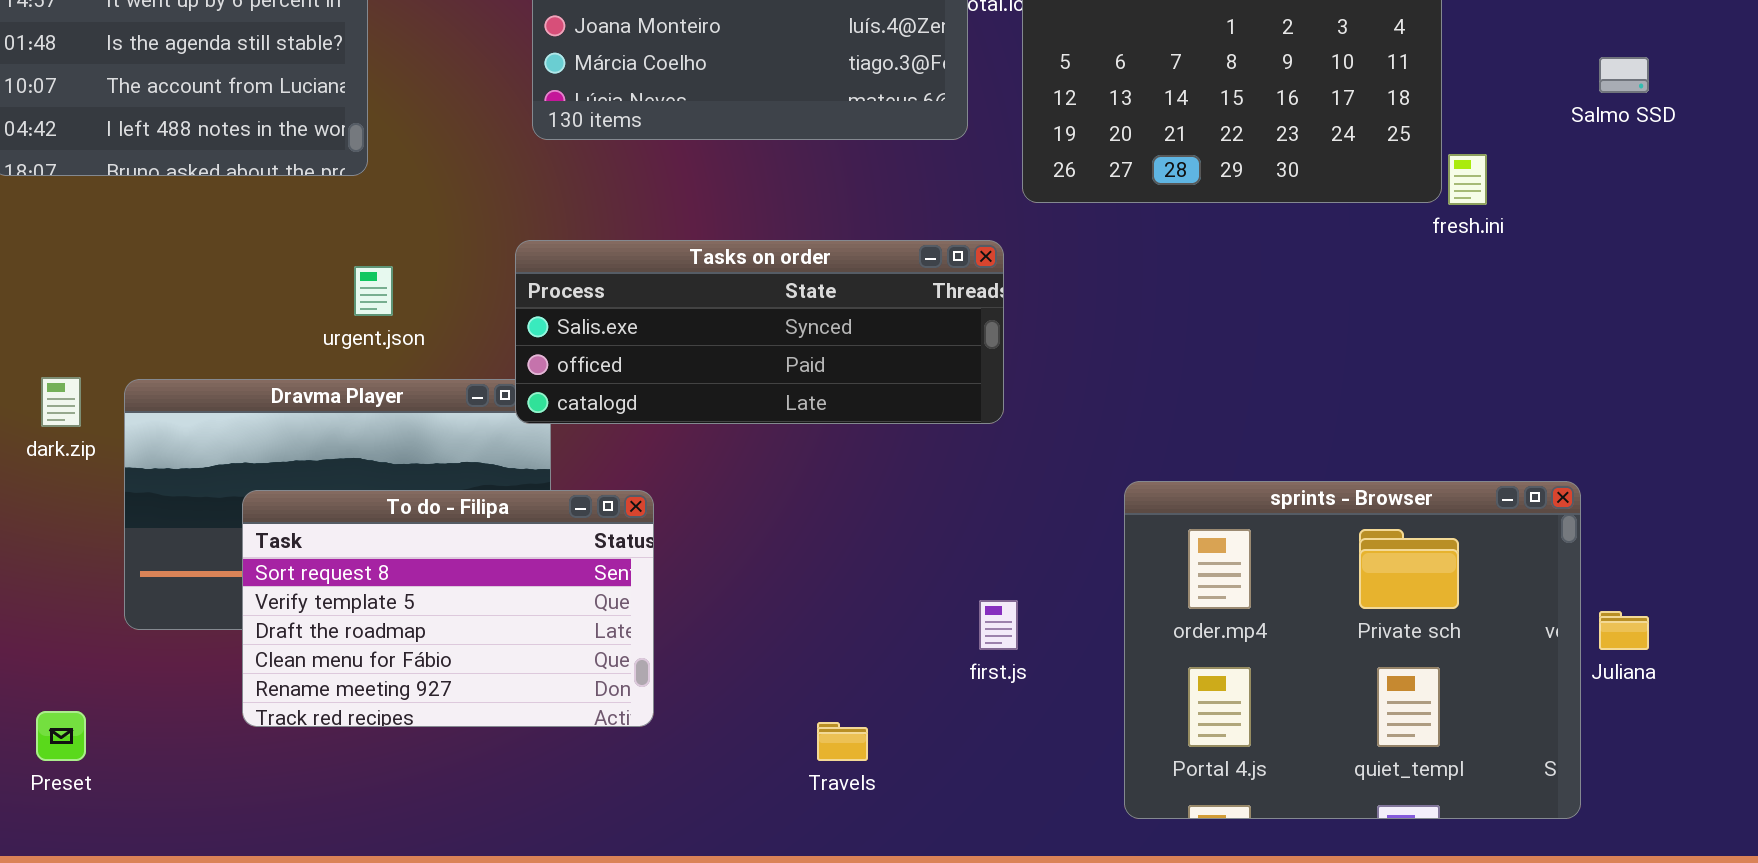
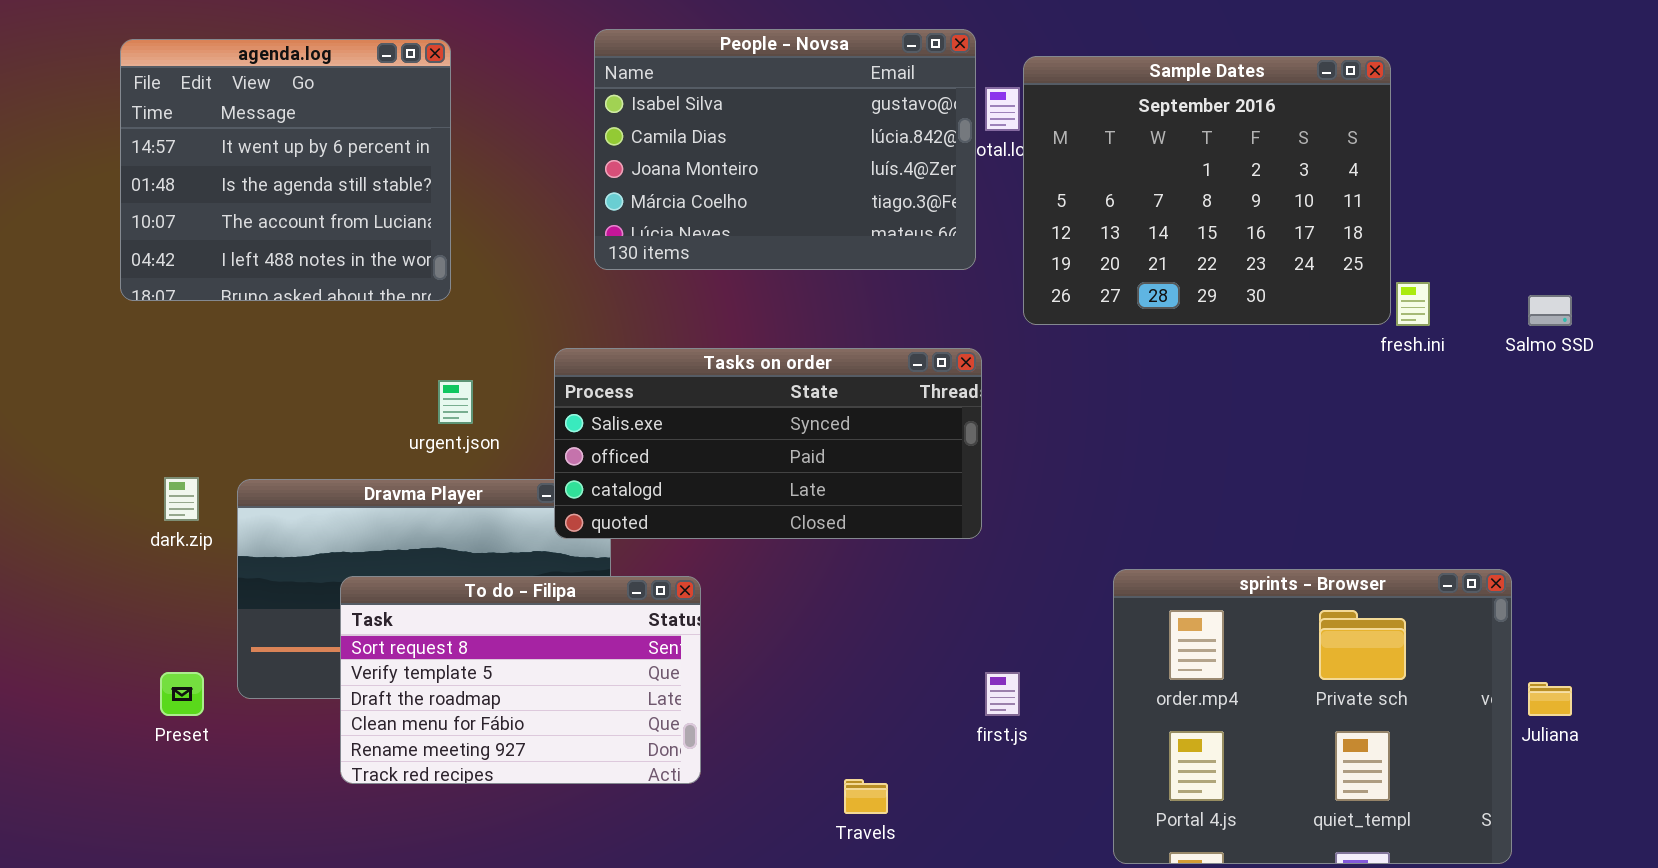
Salmo SSD: [1599,57,1649,93] -> [1528,295,1572,326], moved
Tasks on order: [515,240,1004,424] -> [554,348,982,539], moved, resized
Preset: [36,711,86,761] -> [160,672,204,716], moved

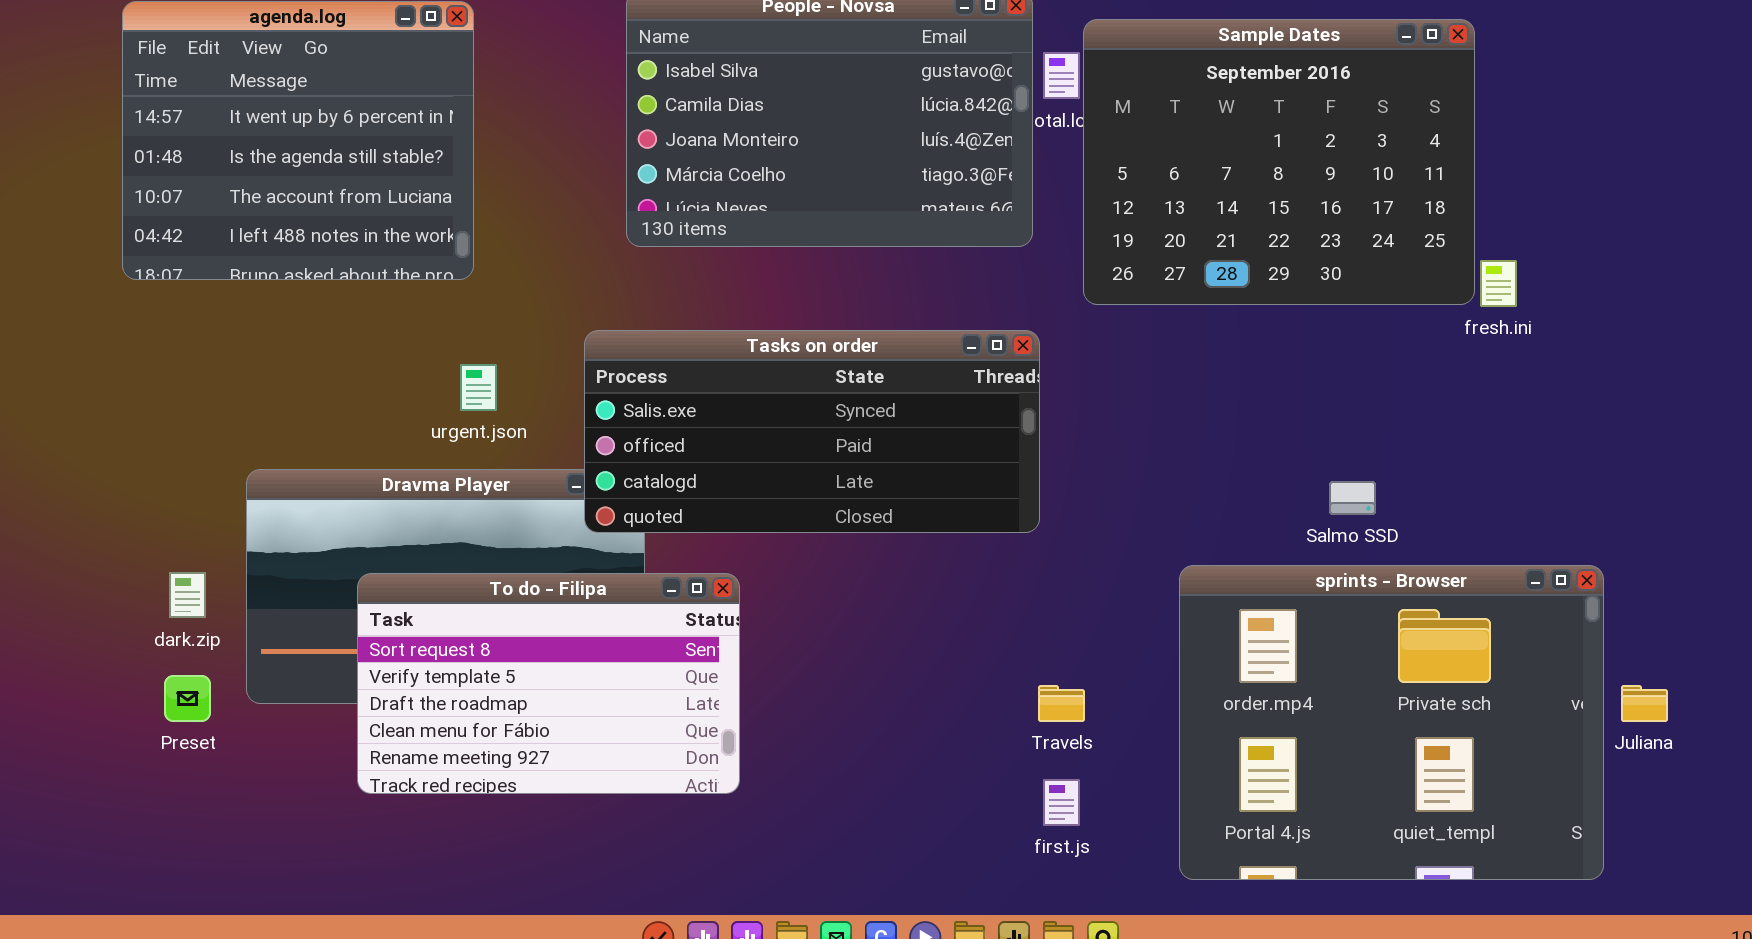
Salmo SSD: [1528,295,1572,326] -> [1329,481,1376,515], moved
dark.zip: [164,477,199,521] -> [169,572,206,618], moved
first.js: [985,672,1020,716] -> [1043,779,1080,826], moved
Travels: [844,779,888,814] -> [1038,685,1085,722], moved

